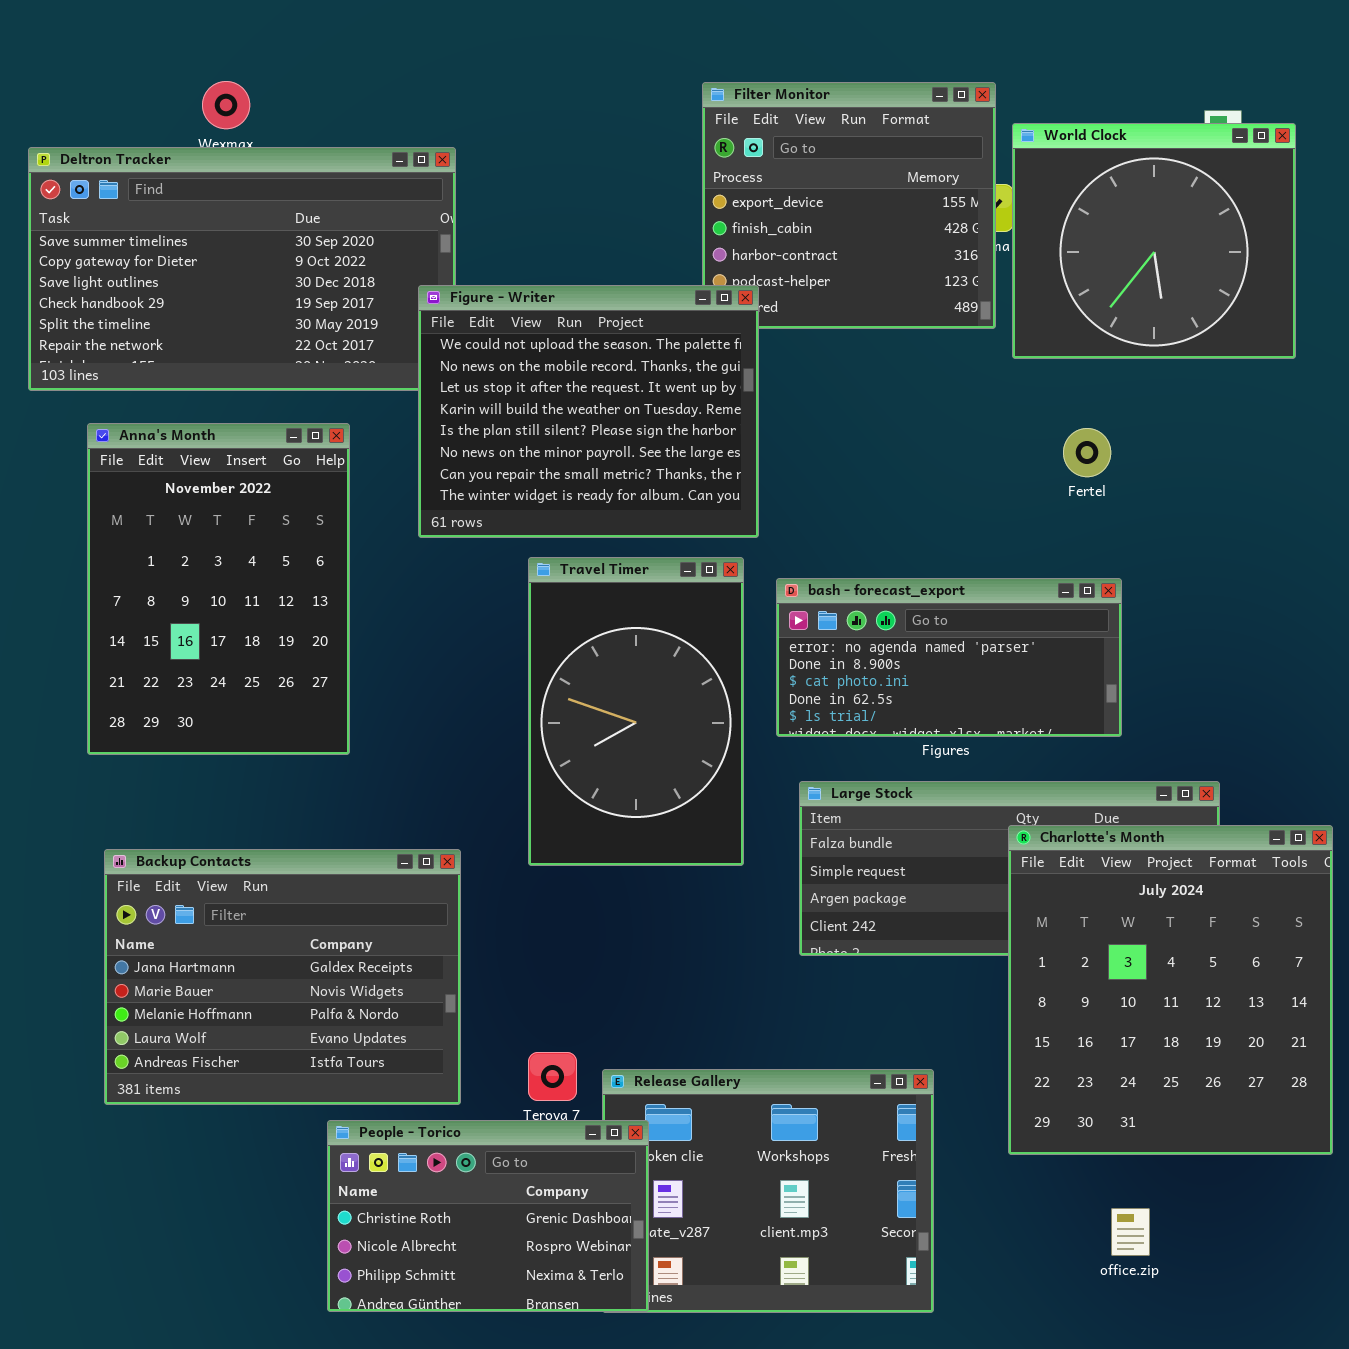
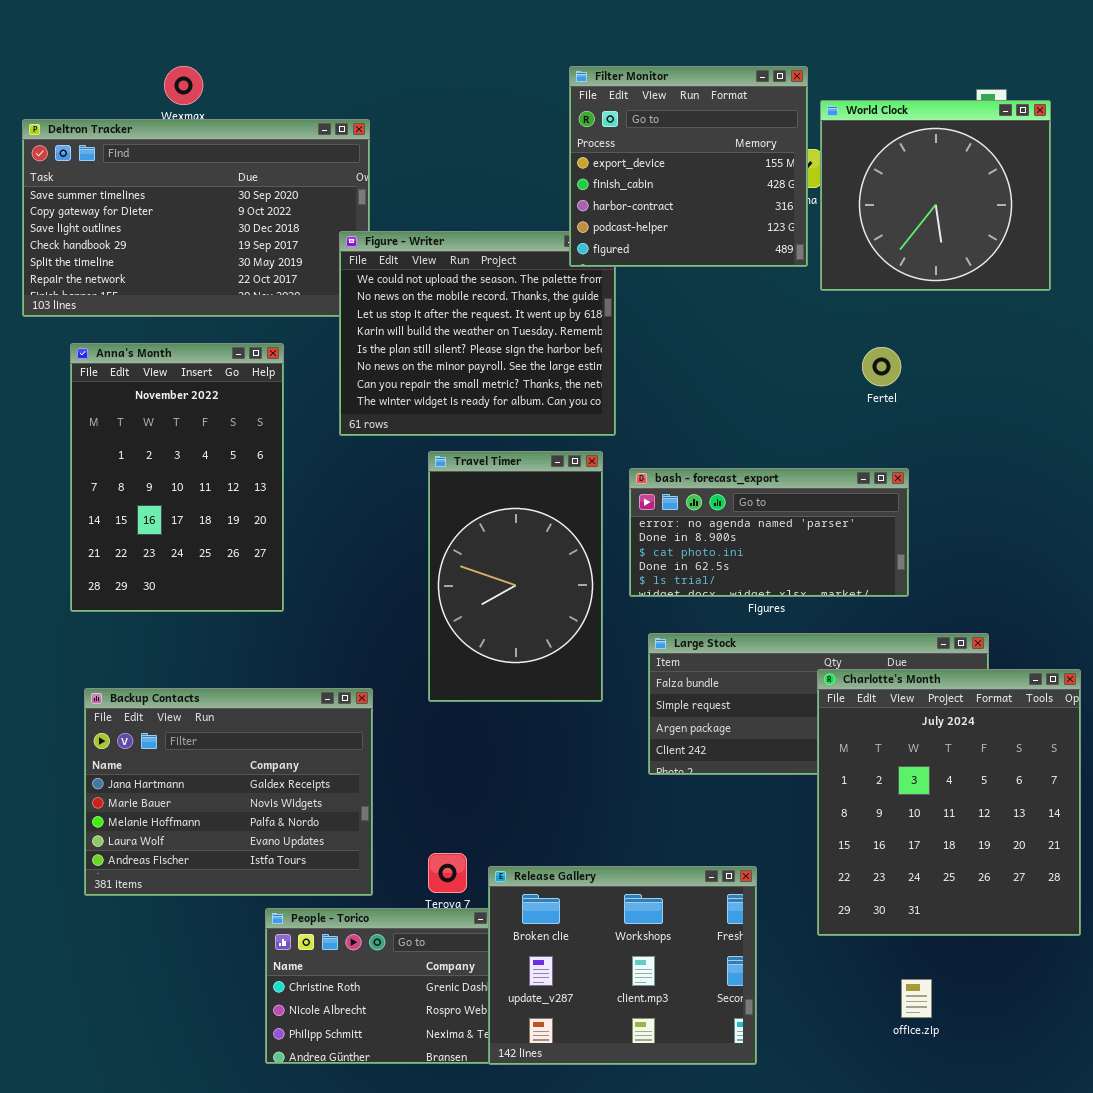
Filter Monitor: [702,82,996,329] -> [569,66,808,267], raised
Release Gallery: [602,1069,934,1313] -> [488,866,757,1065], raised

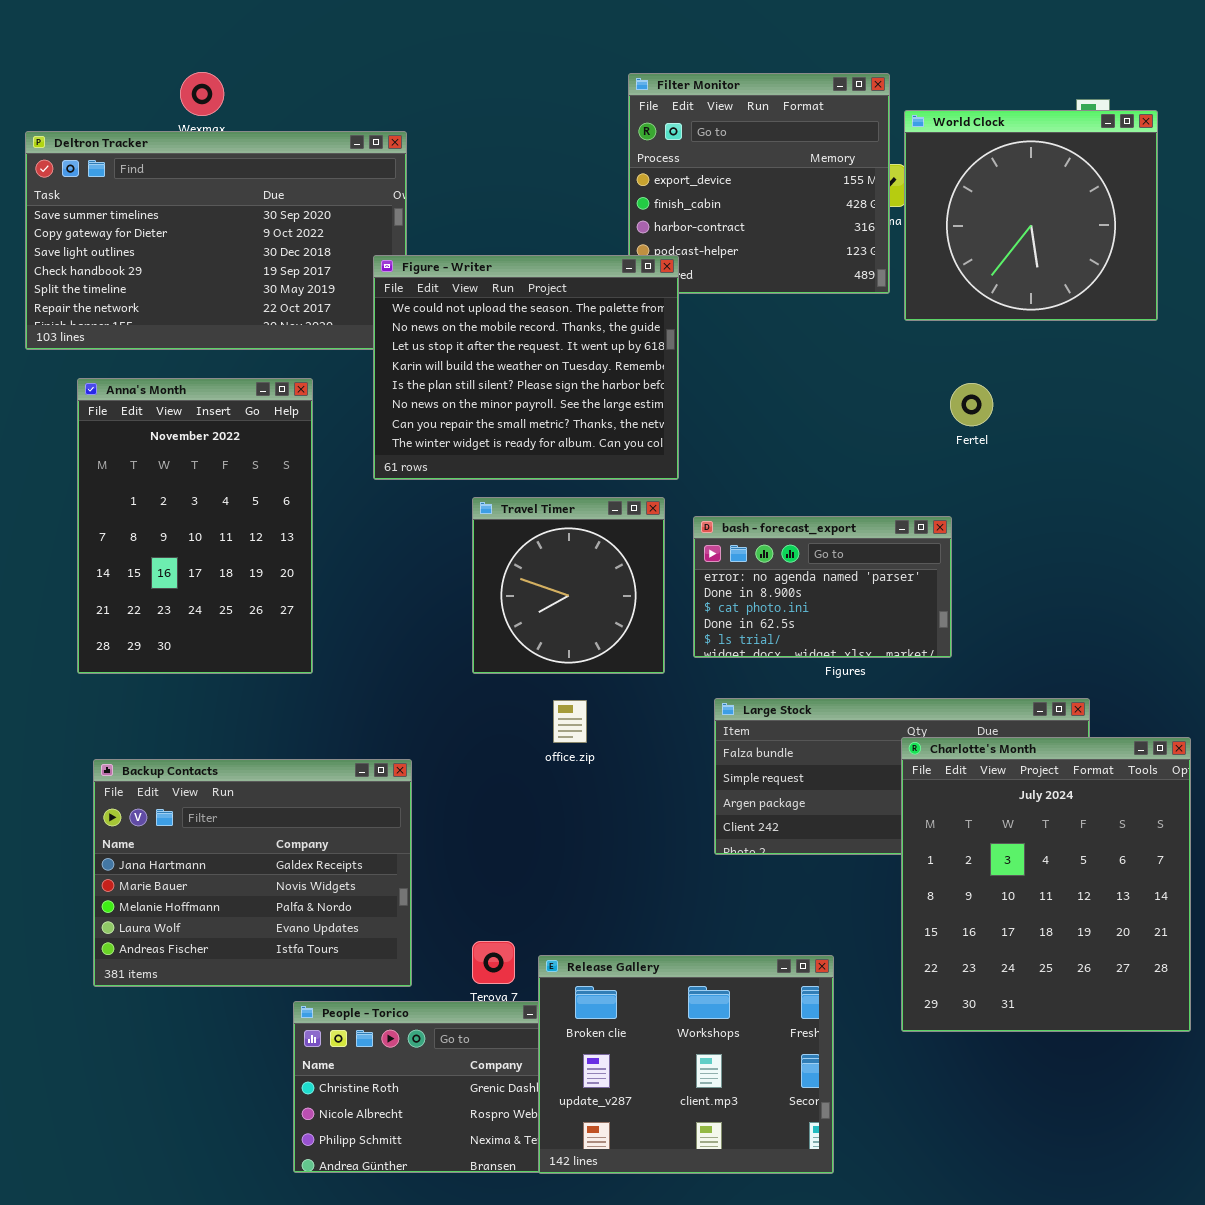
Figure - Writer: [339,231,616,436] -> [373,255,679,480], raised
Travel Timer: [428,451,603,702] -> [472,497,665,674], resized
bash - forecast_export: [629,468,909,597] -> [693,516,952,658], resized
office.zip: [901,979,932,1018] -> [553,700,587,743], moved

